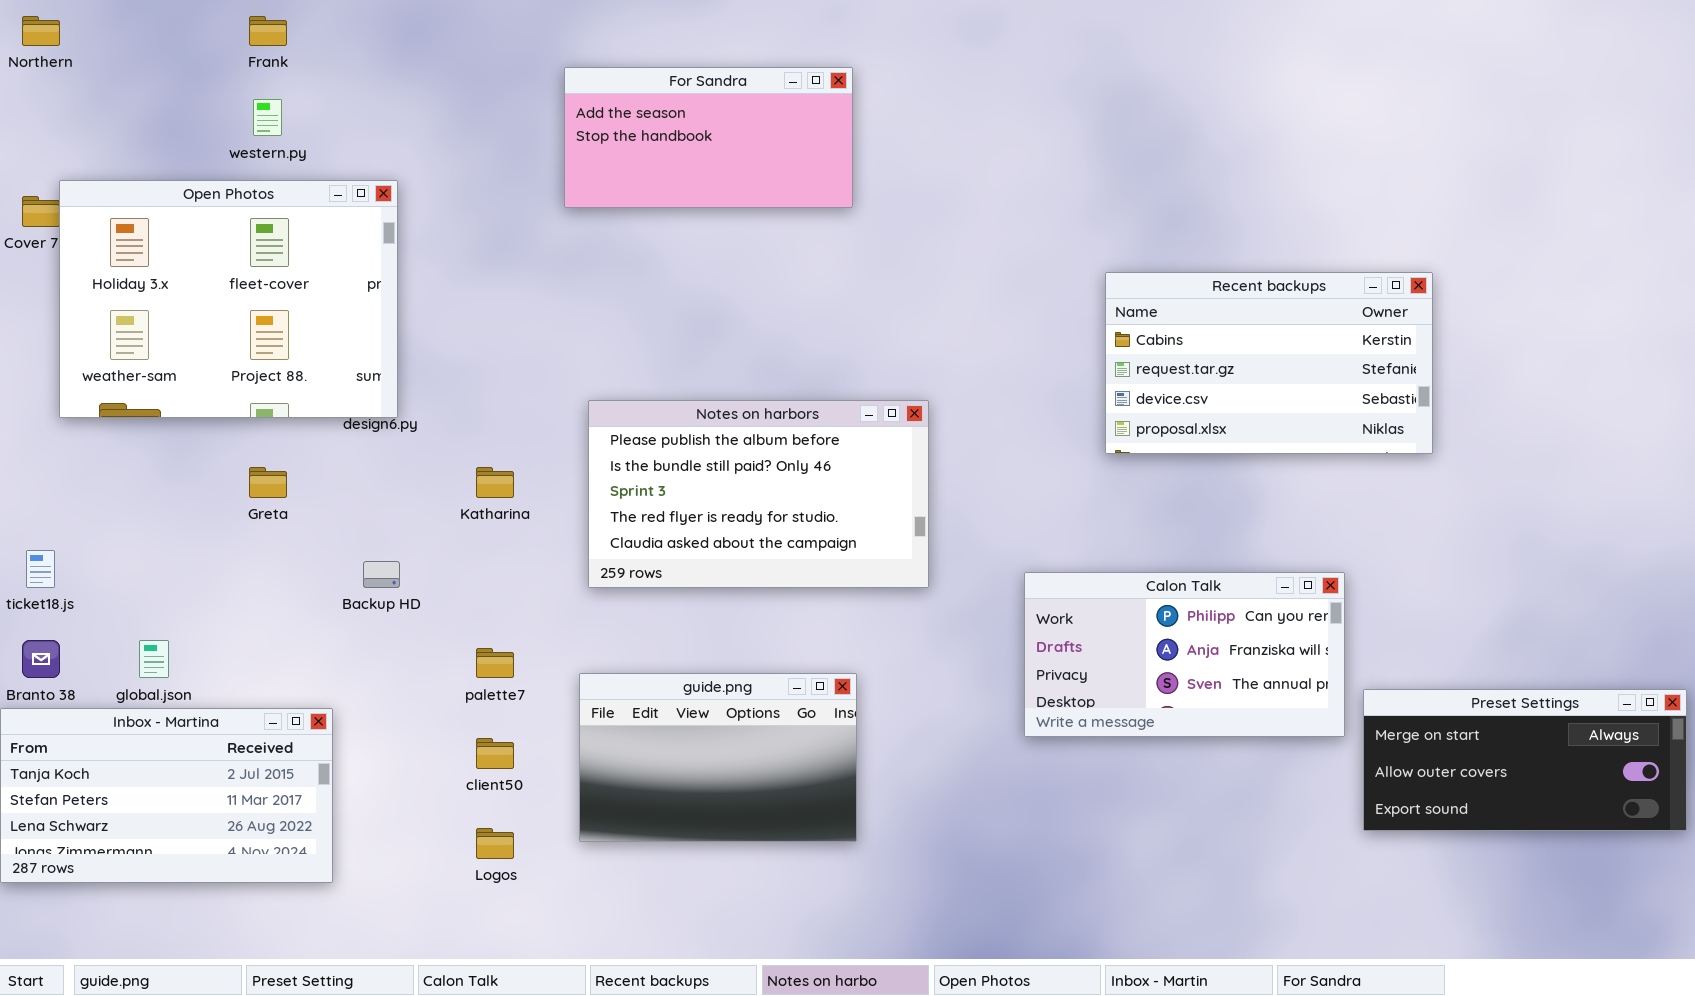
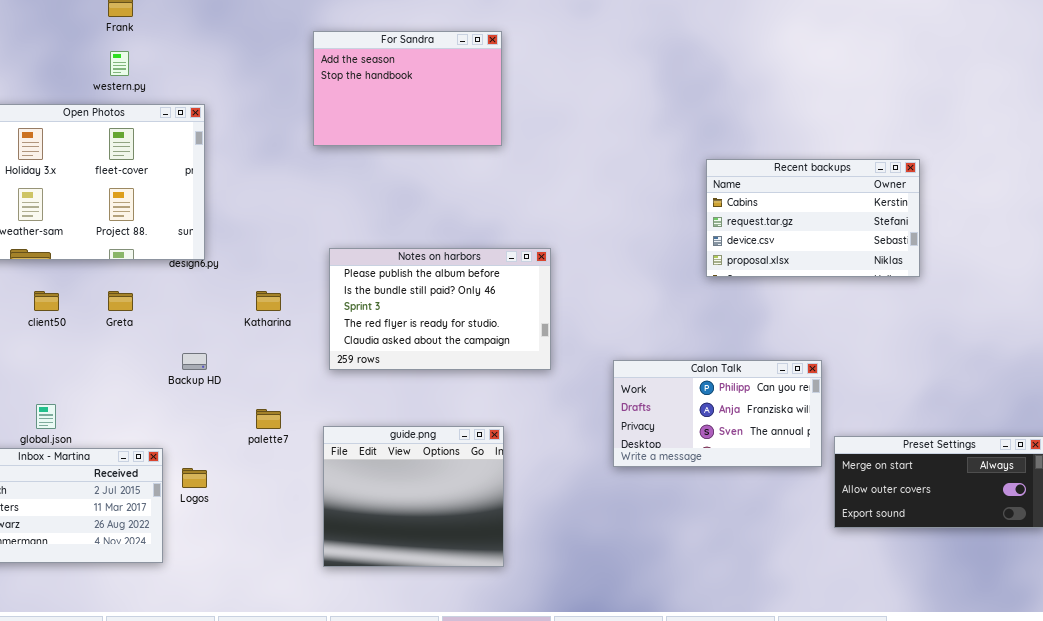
For Sandra: [564,67,853,208] -> [313,31,502,146], resized
Recent backups: [1105,272,1433,454] -> [706,159,920,277], moved
guide.png: [579,673,857,842] -> [323,426,504,567], resized
client50: [476,738,514,769] -> [34,291,59,311], moved
Logos: [476,828,514,859] -> [182,468,207,488], moved

